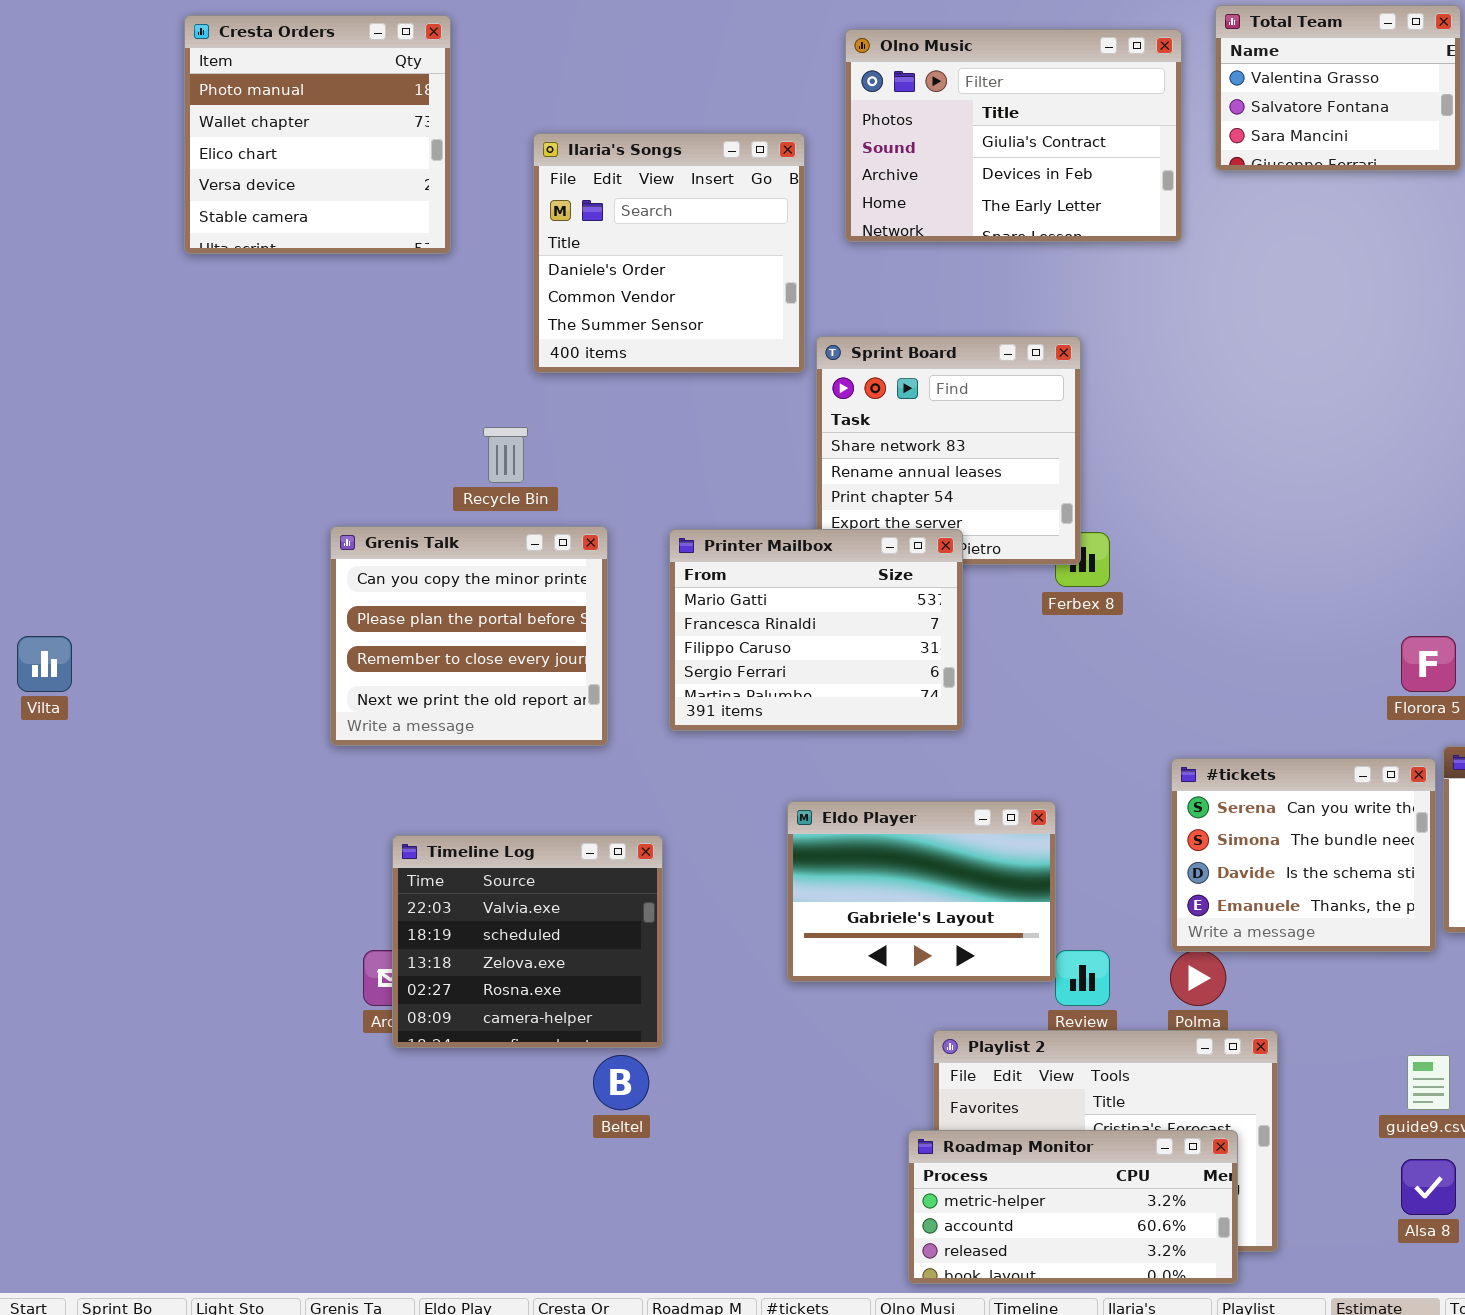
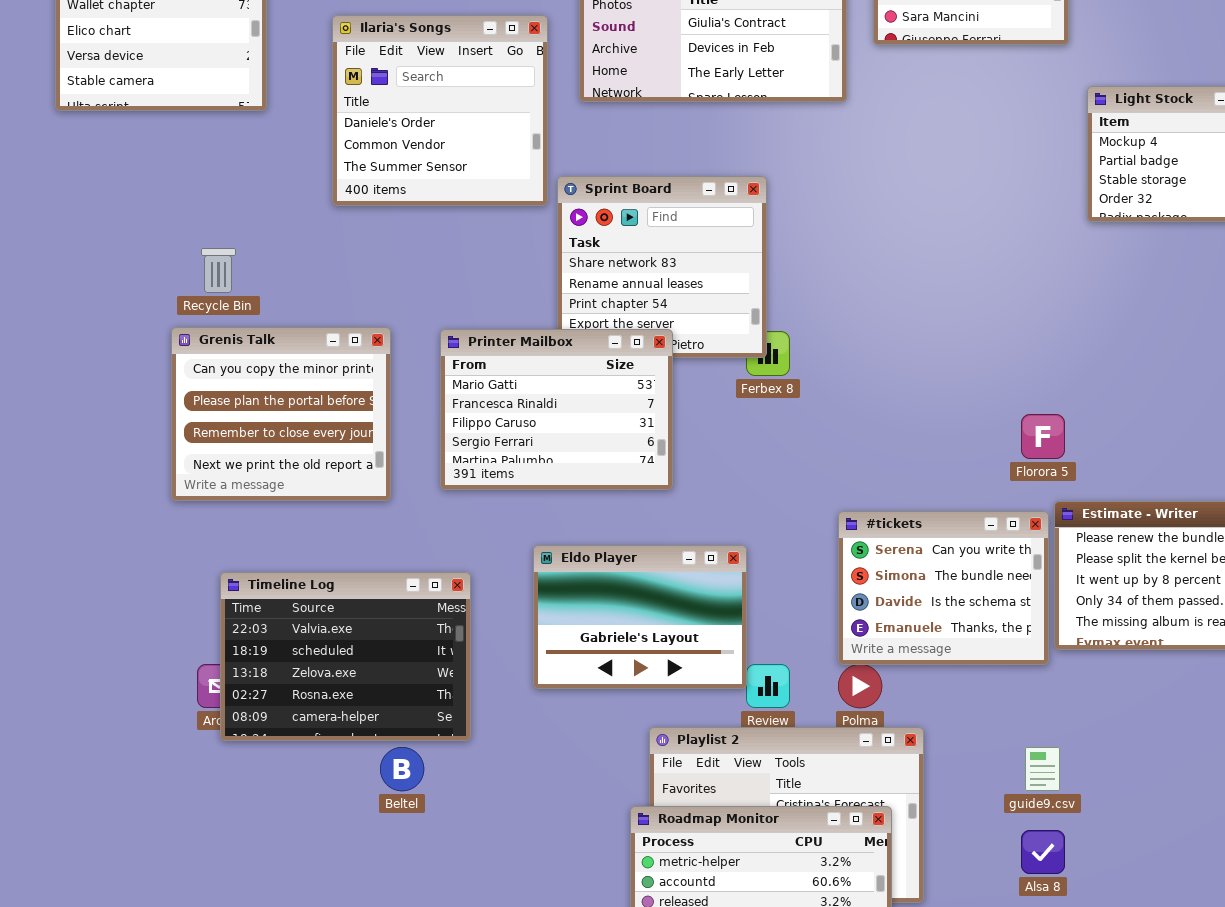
Recycle Bin: [483,427,528,483] -> [201,248,236,293], moved
Timeline Log: [392,835,663,1048] -> [220,572,471,741], resized

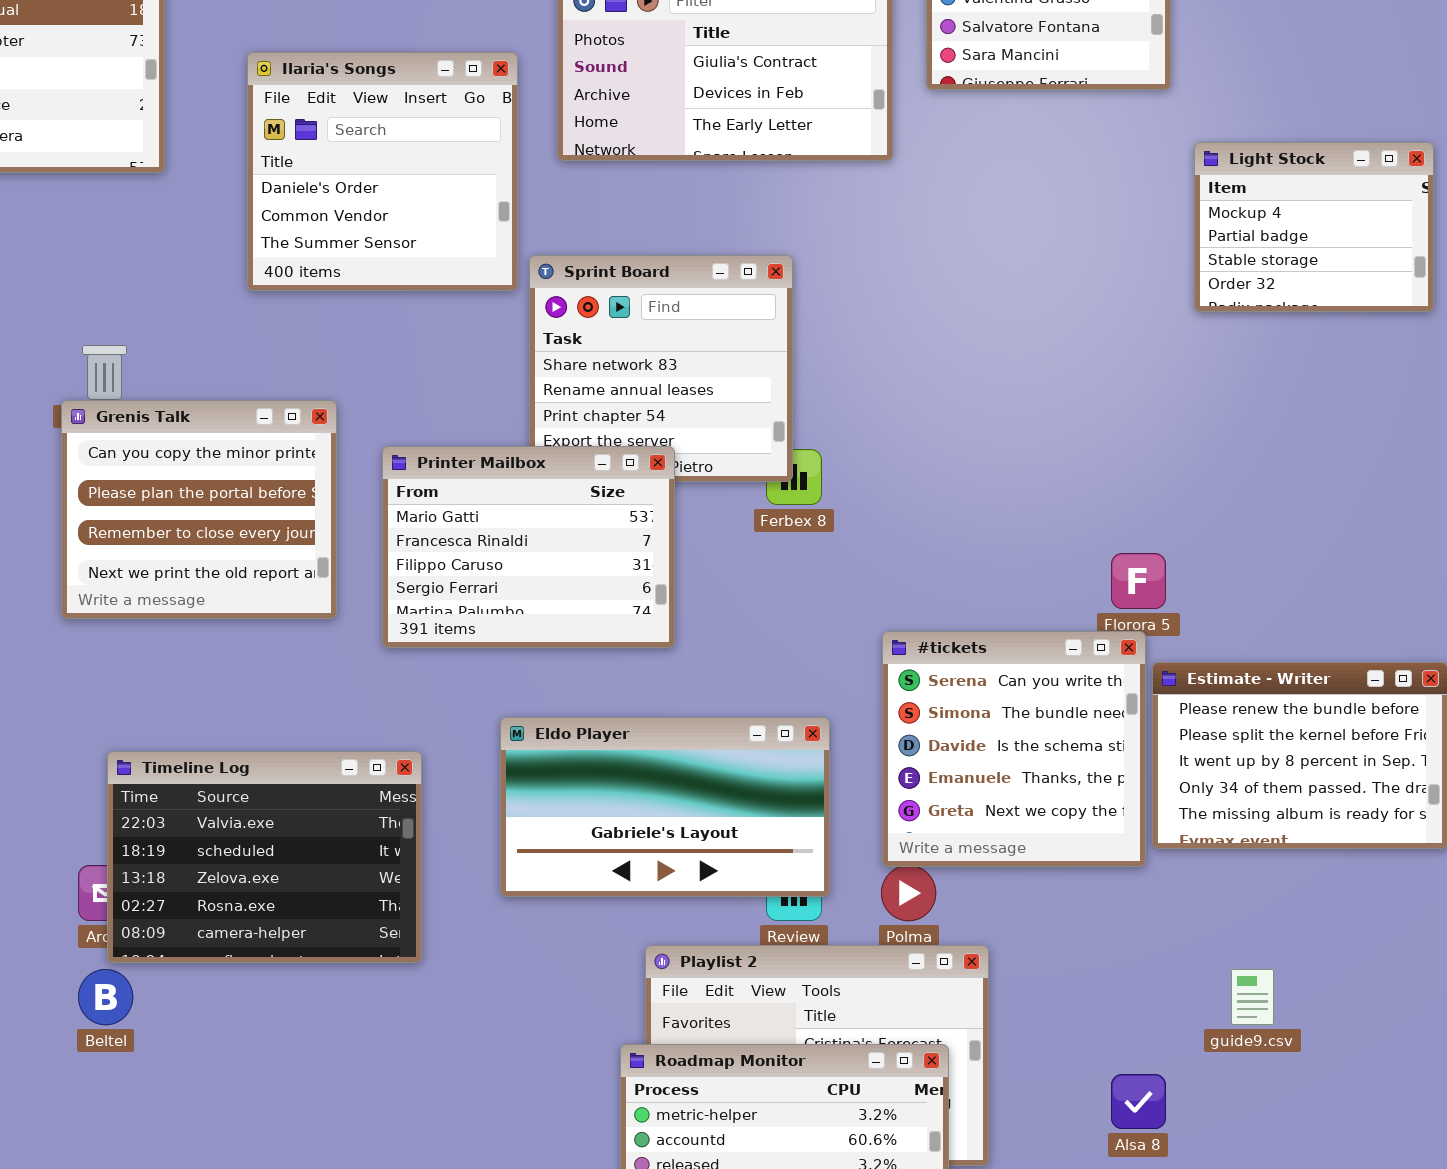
Grenis Talk: [171,327,391,501] -> [61,400,337,619], moved
#tickets: [838,511,1049,665] -> [882,631,1146,867], resized
Eldo Player: [533,545,747,689] -> [500,717,830,897], resized
Beltel: [380,747,424,791] -> [78,969,133,1025], moved
guide9.csv: [1025,747,1060,791] -> [1231,969,1274,1025], moved

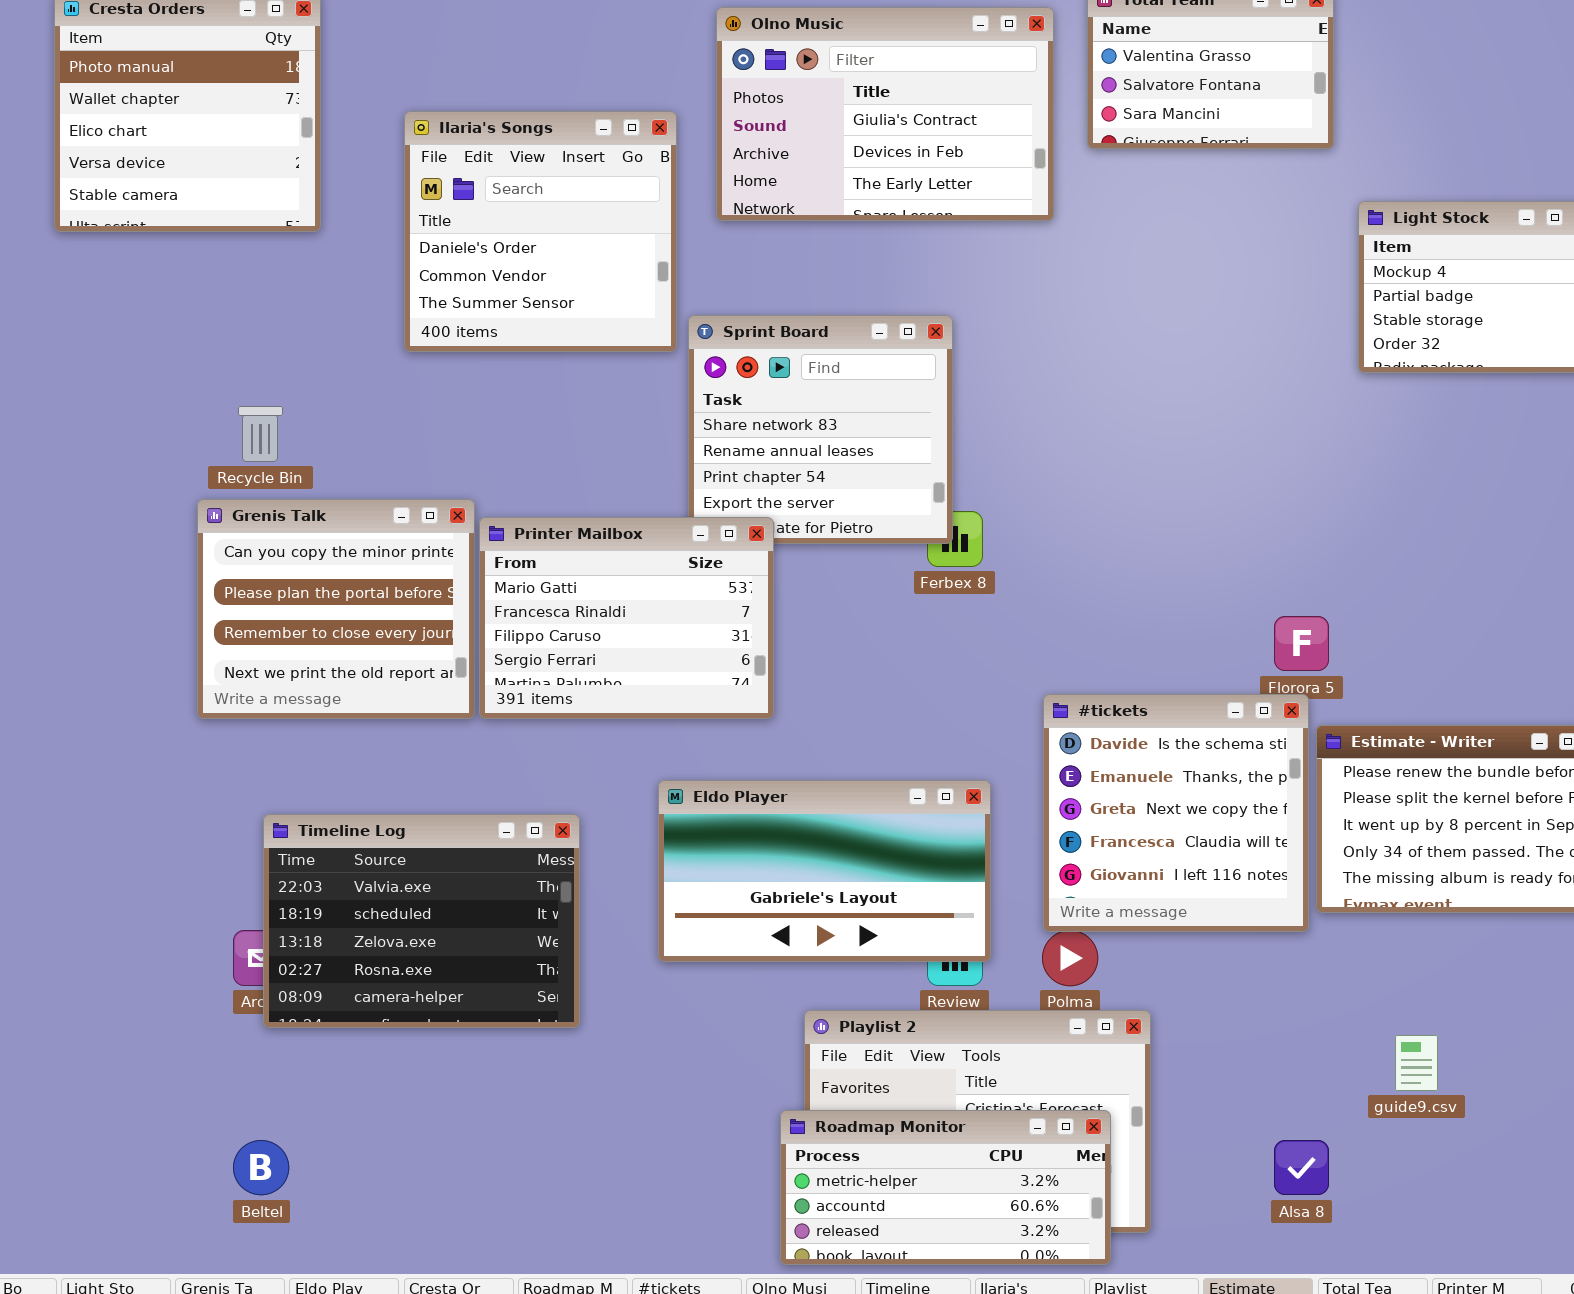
Grenis Talk: [61,400,337,619] -> [197,499,475,719], moved
Printer Mailbox: [382,446,675,648] -> [479,517,774,719], moved
#tickets: [882,631,1146,867] -> [1043,694,1309,932], scrolled down 2 rows
Beltel: [78,969,133,1025] -> [233,1140,289,1195], moved

